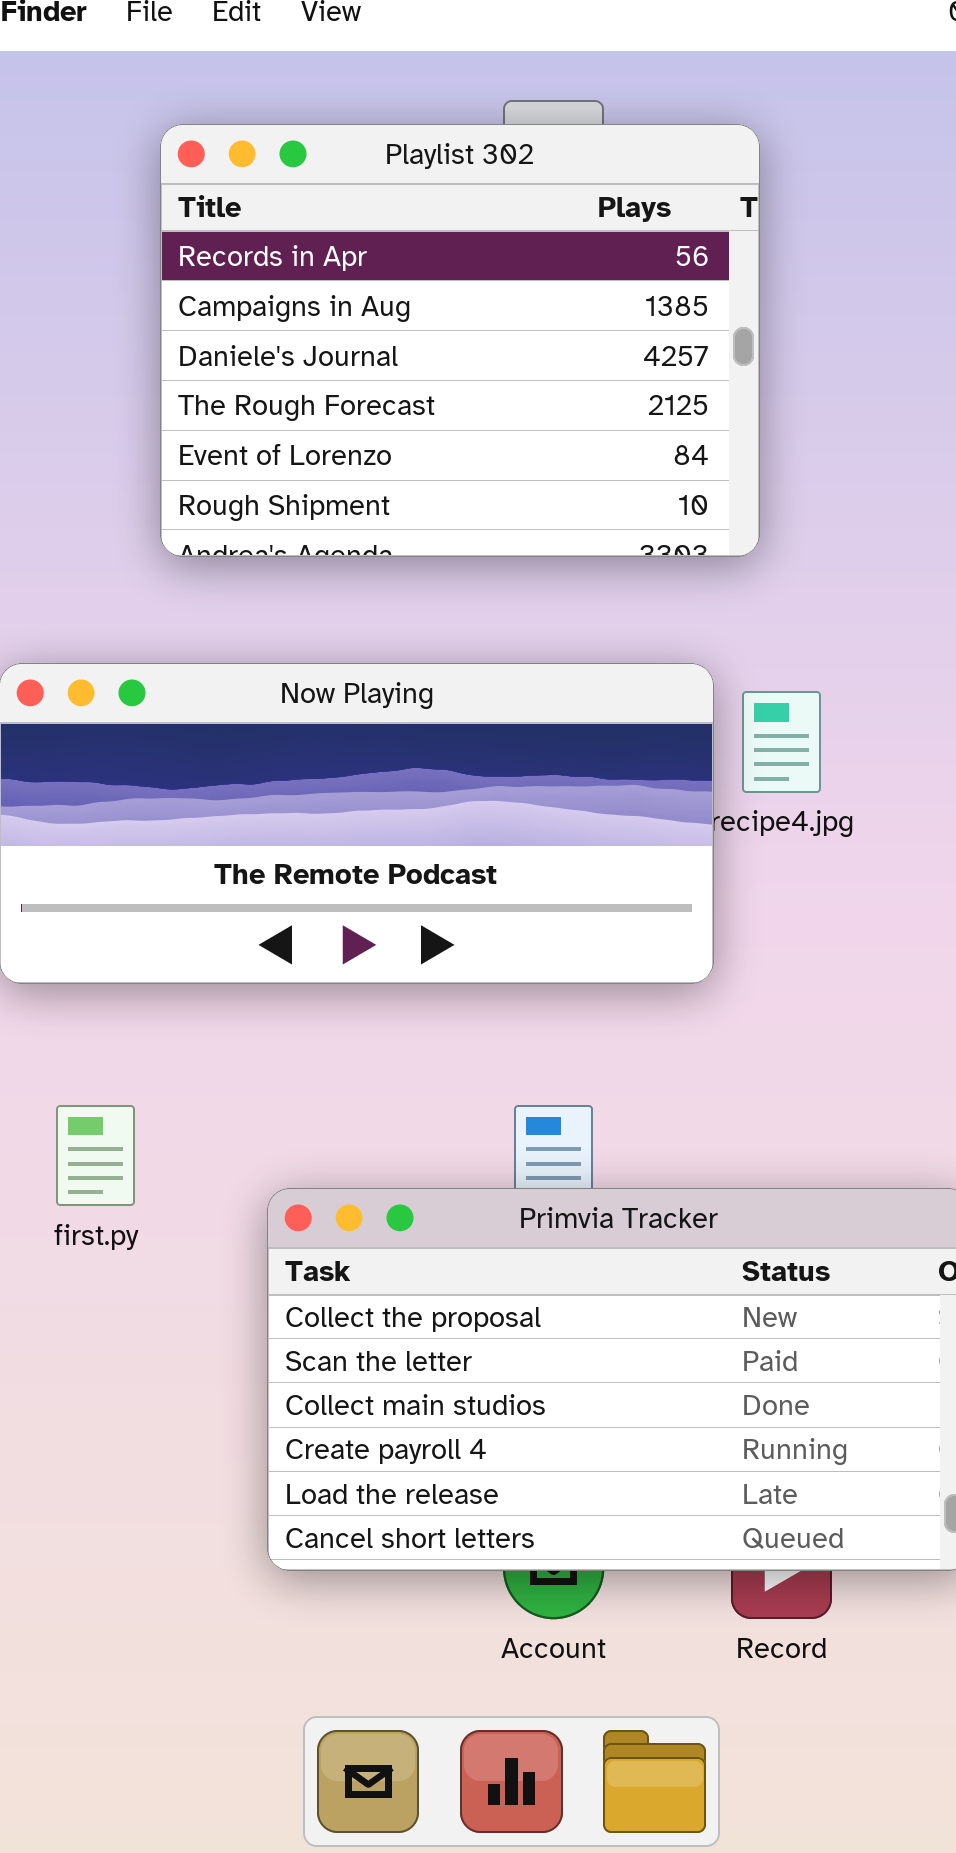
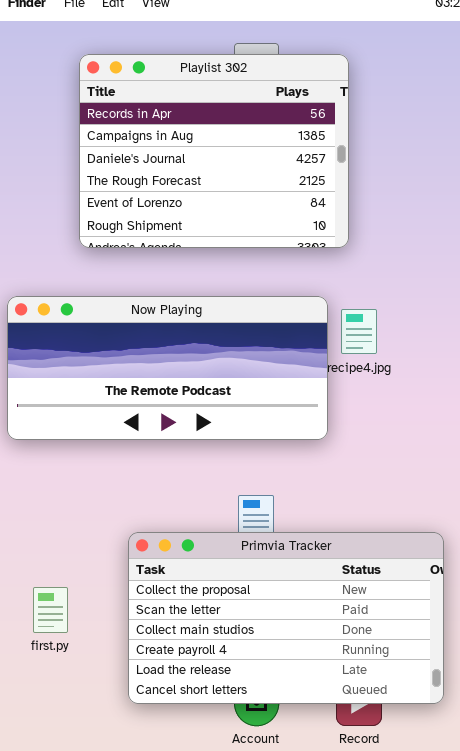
first.py: [56,1105,135,1206] -> [33,587,68,633], moved

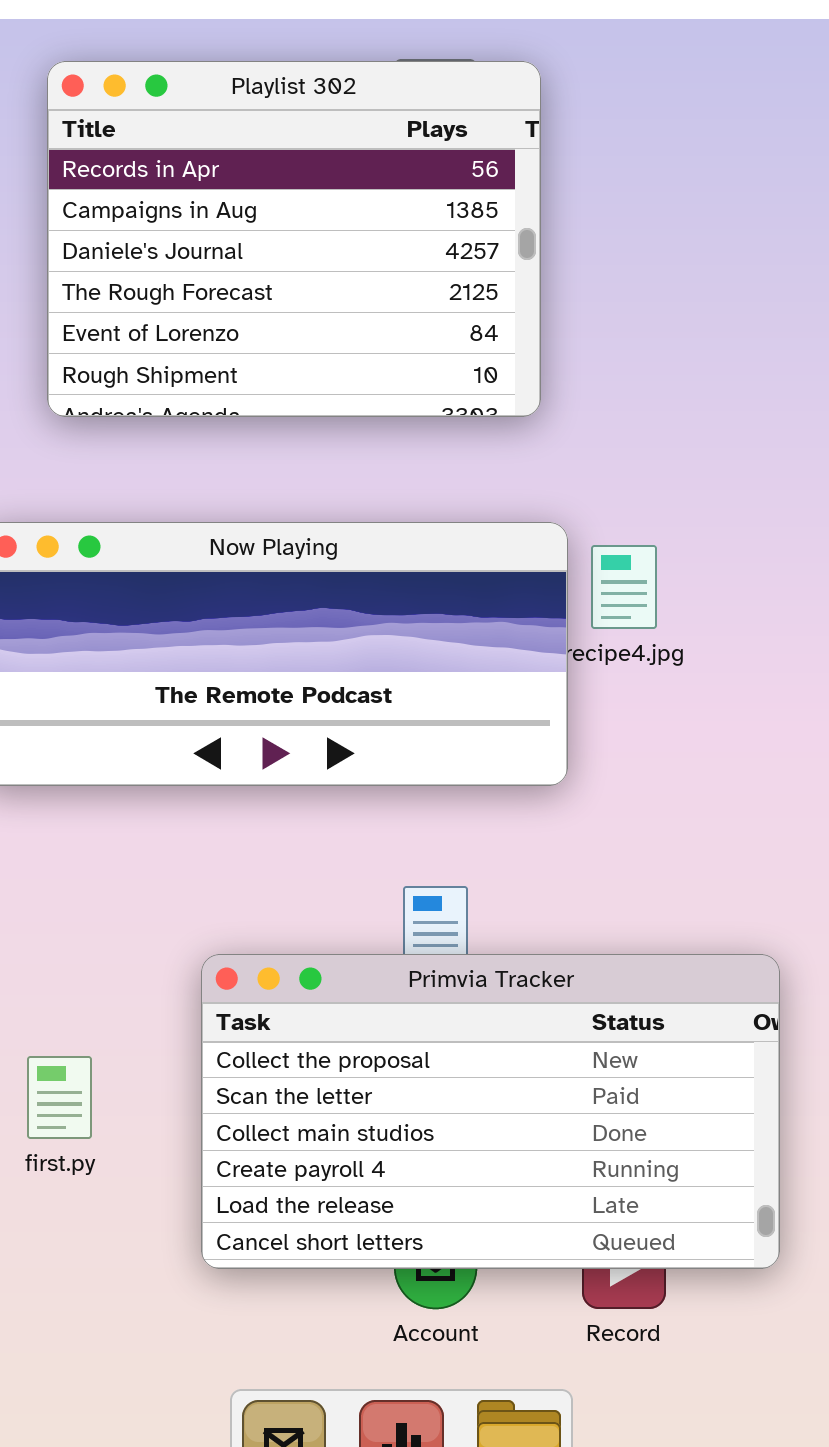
Playlist 302: [79,54,349,248] -> [47,61,541,417], moved

